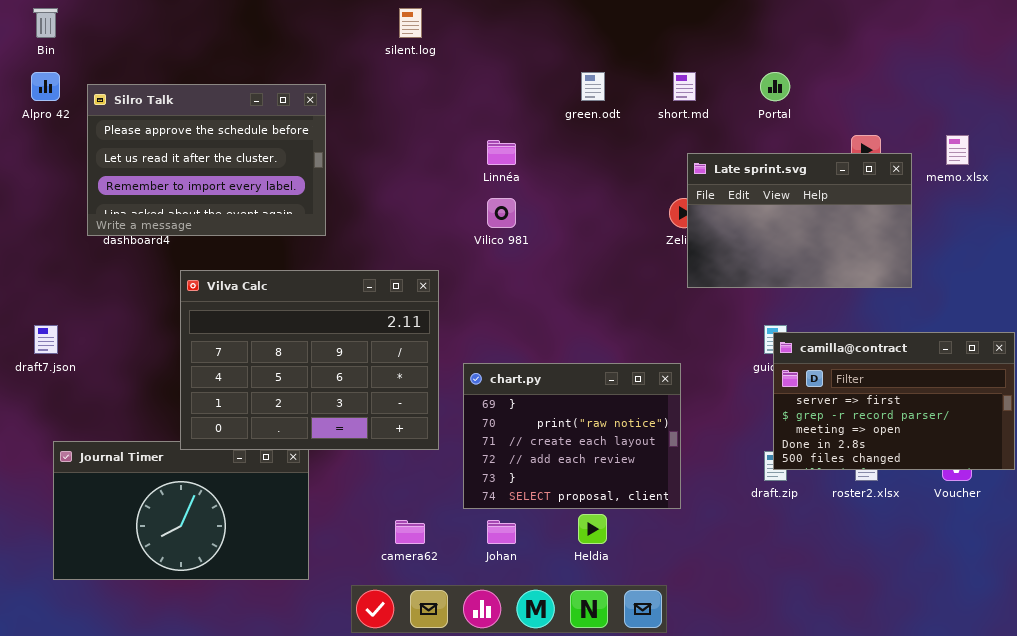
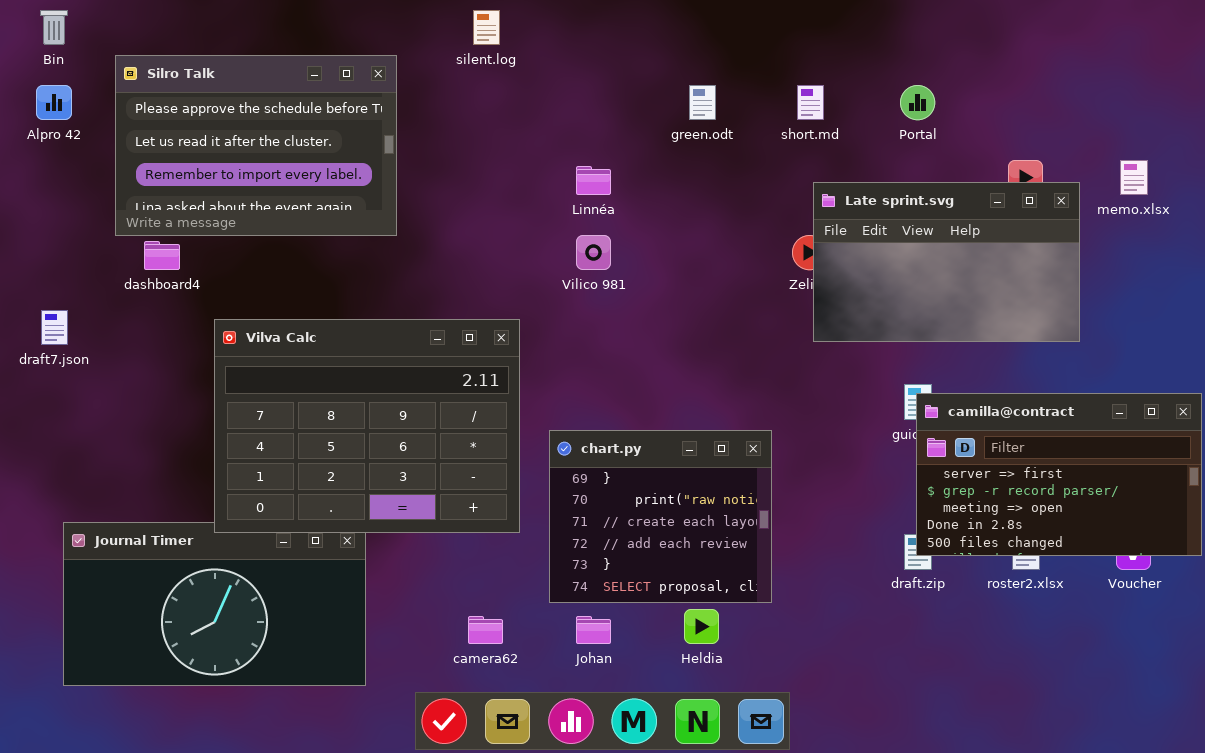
Silro Talk: [87,84,326,236] -> [115,55,397,236], moved
draft7.json: [34,325,58,354] -> [41,310,68,345], moved
chart.py: [463,363,681,509] -> [549,430,772,603], resized

